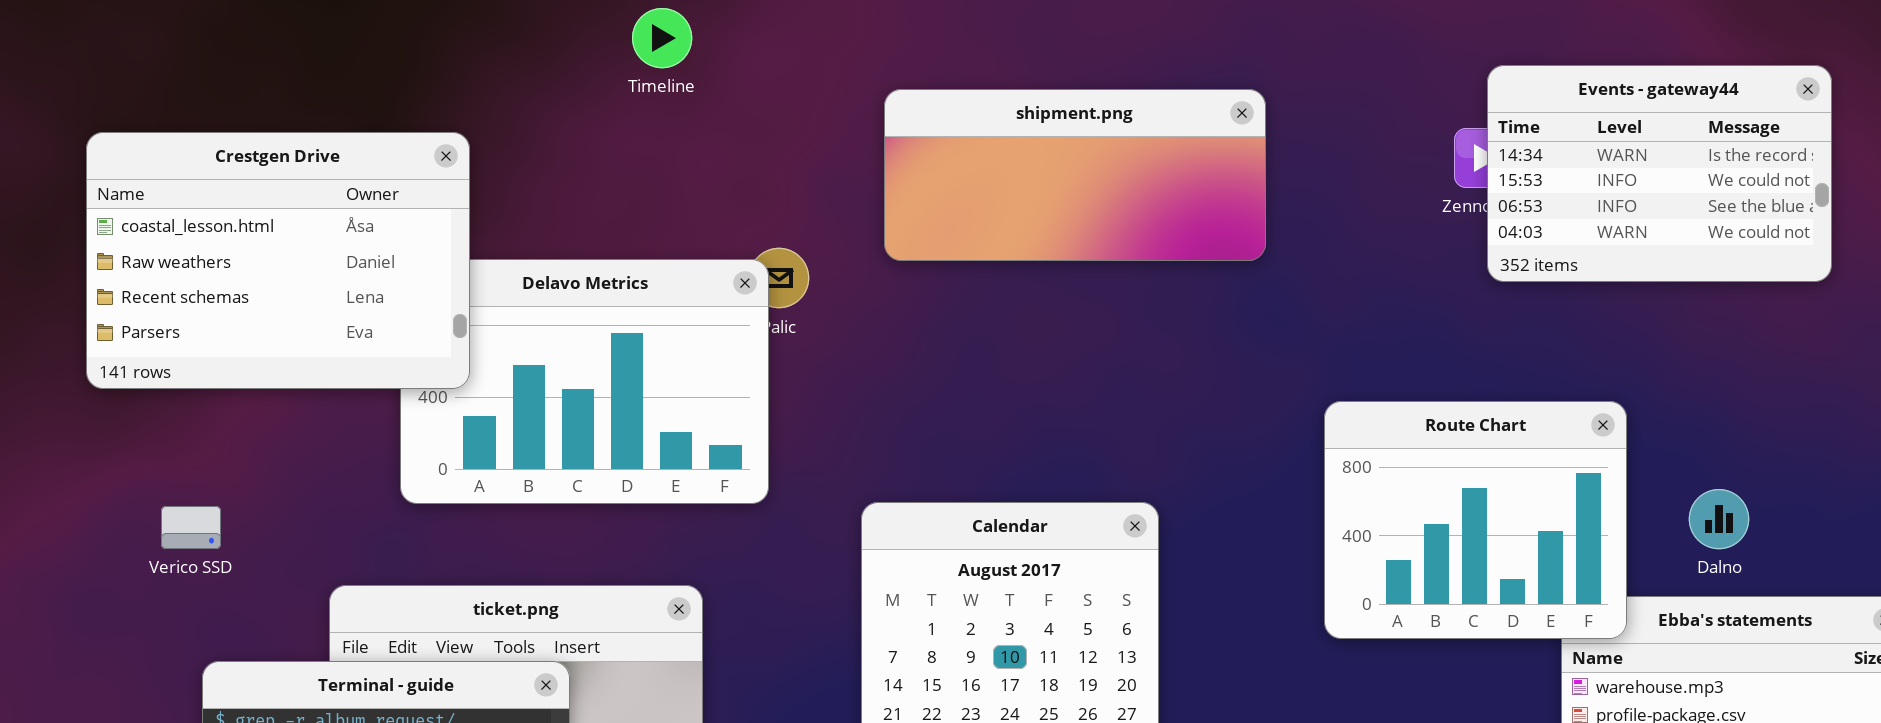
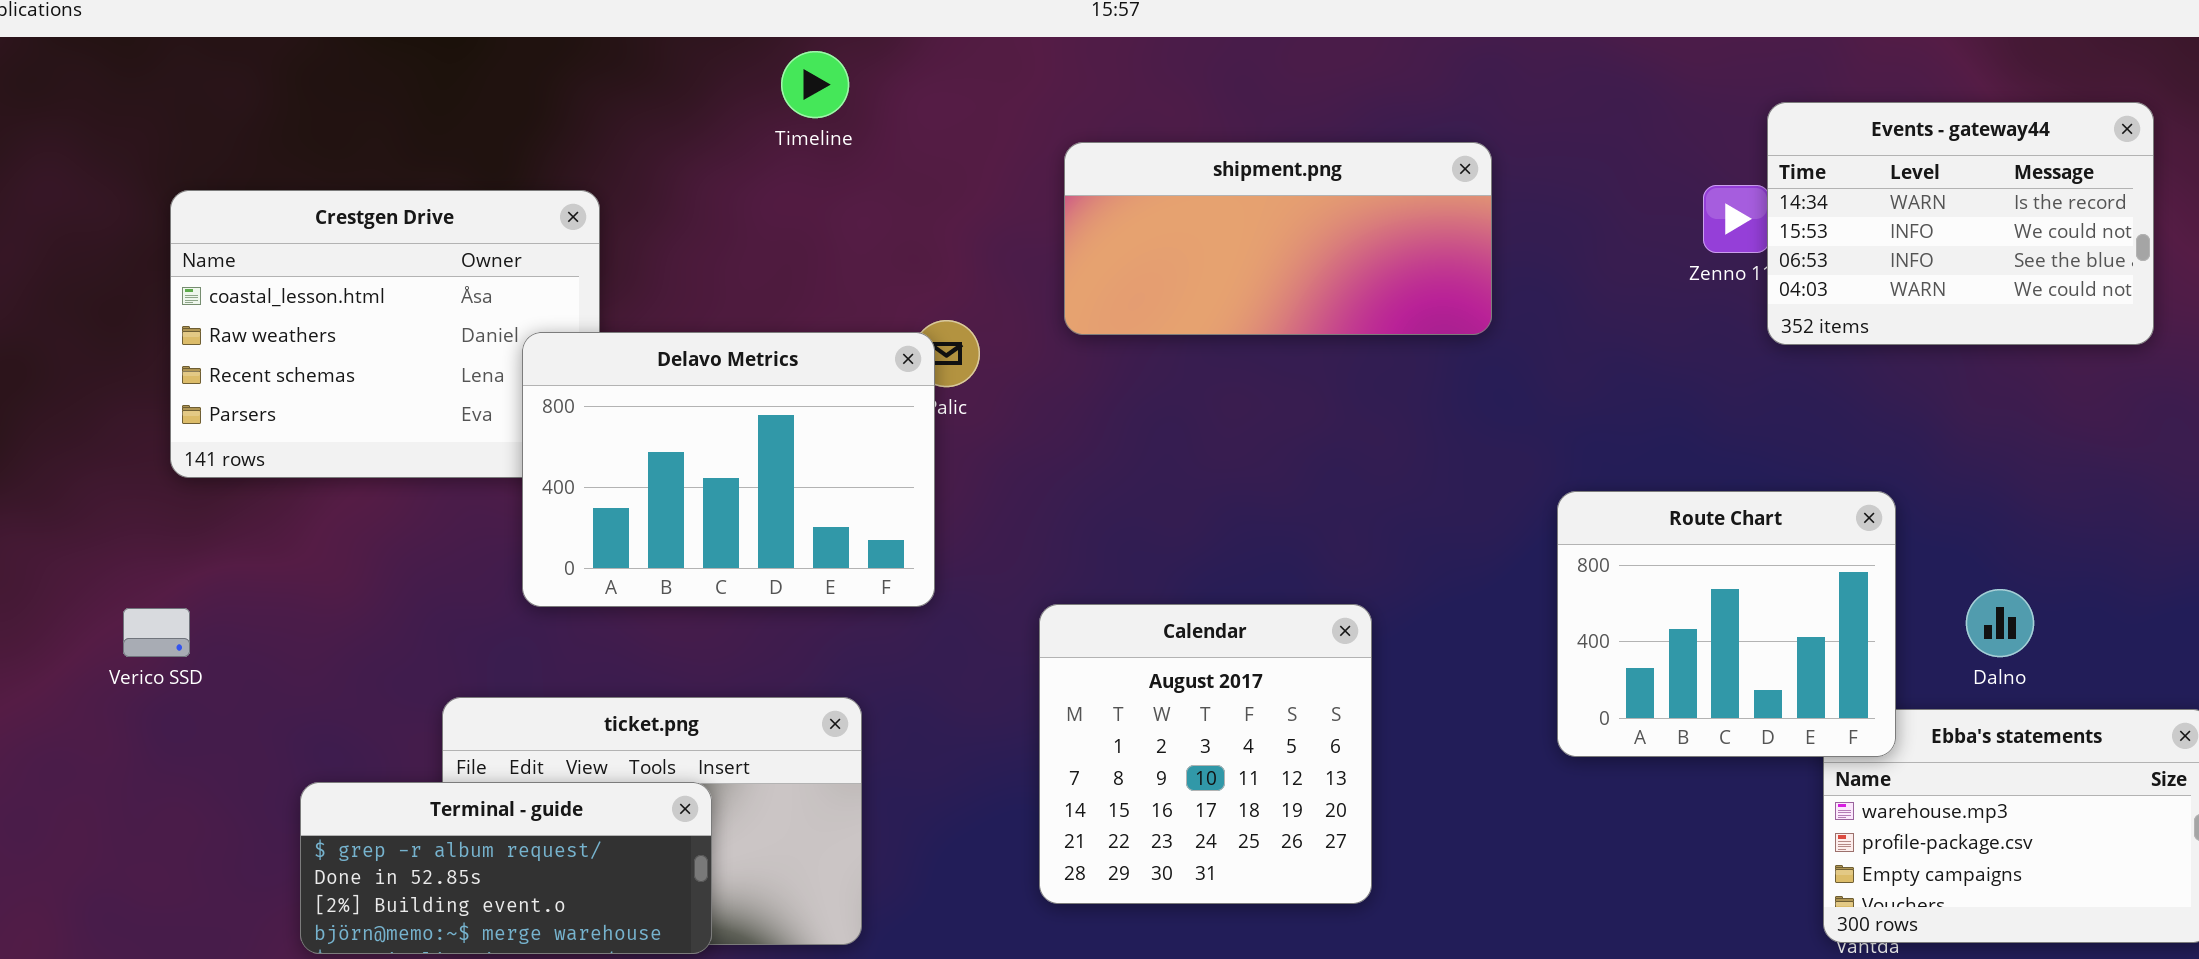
Events - gateway44: [1487,65,1832,282] -> [1767,102,2154,345], moved
Delavo Metrics: [400,259,769,504] -> [522,332,935,607], raised
Verico SSD: [161,506,221,549] -> [123,608,190,657], moved

